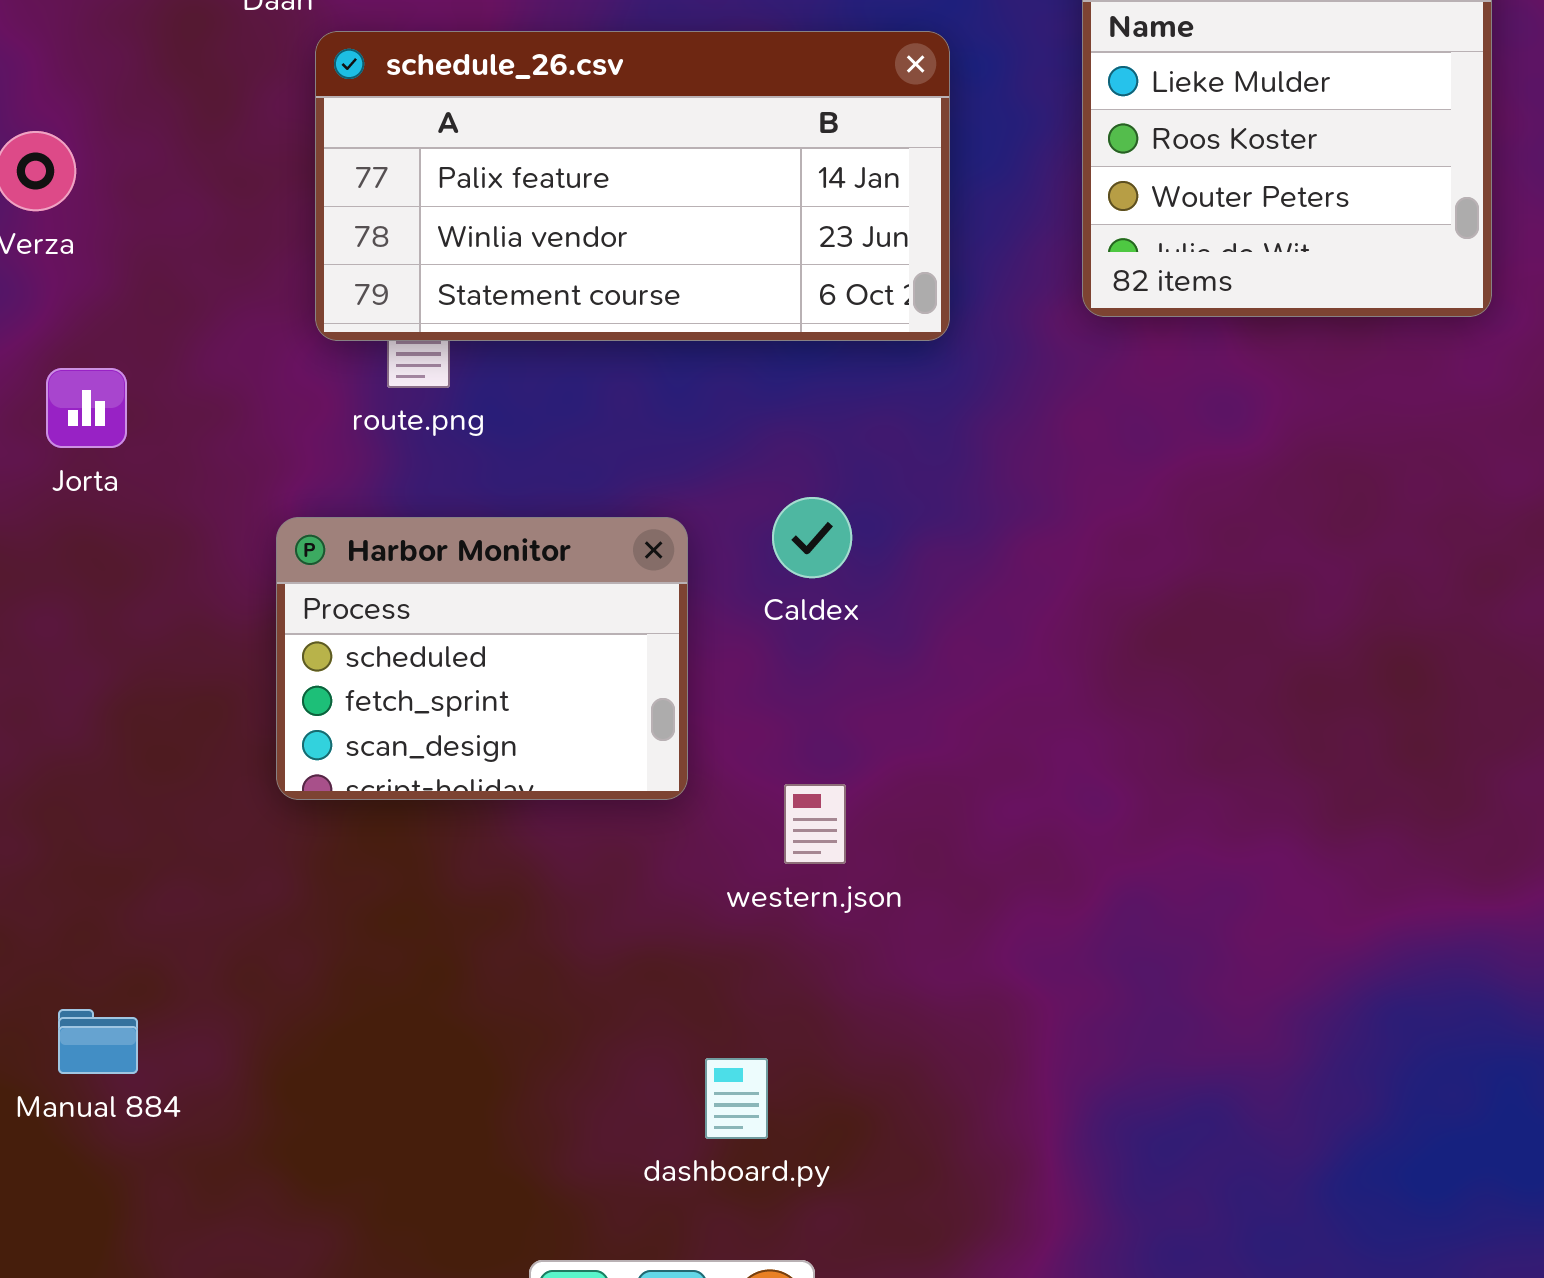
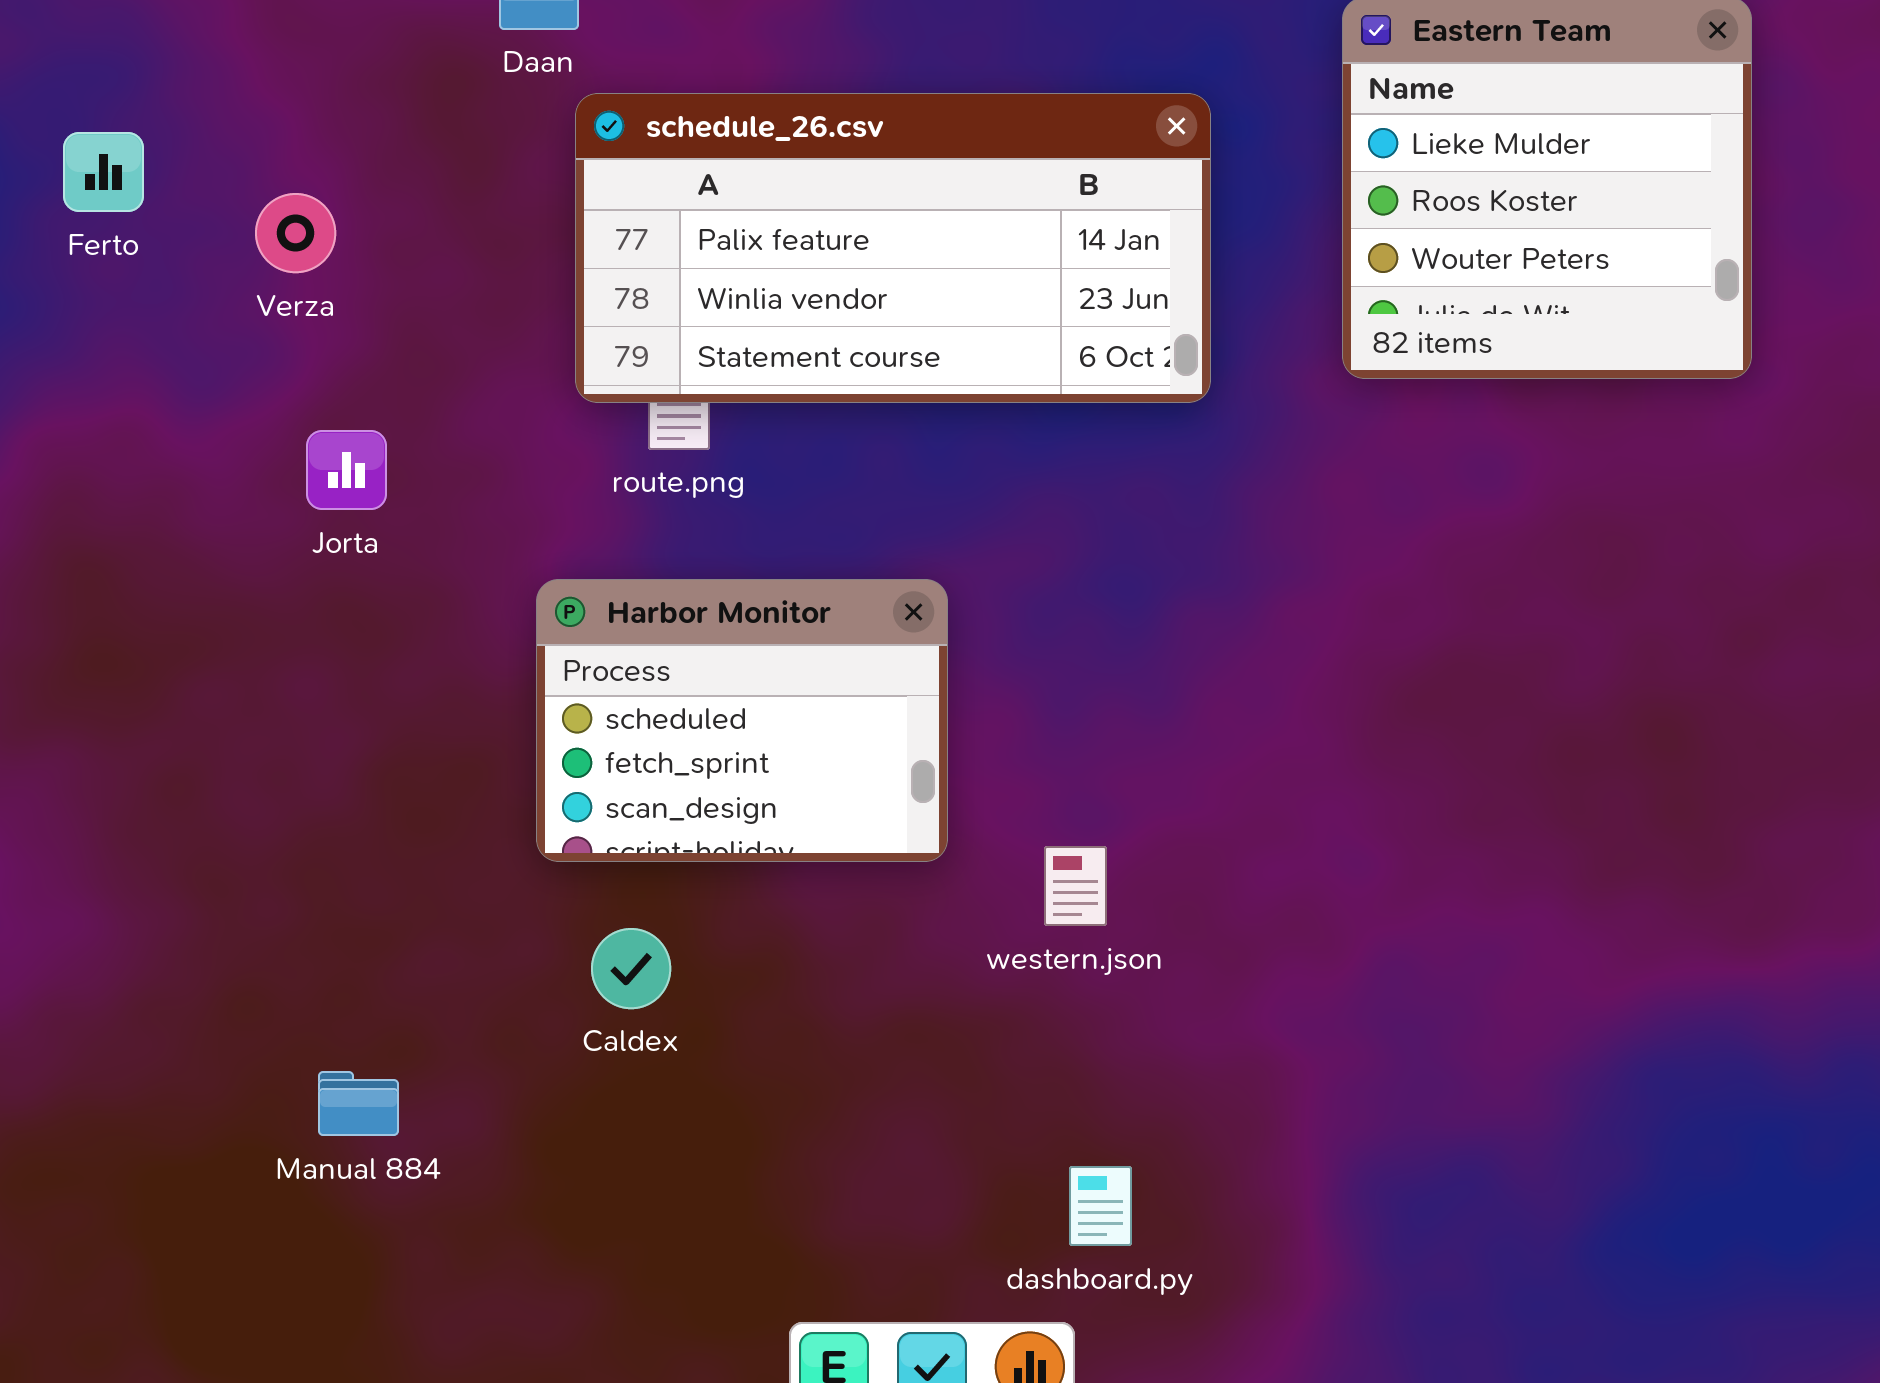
Caldex: [772,497,852,578] -> [591,928,671,1009], moved
dashboard.py: [705,1058,768,1139] -> [1069,1166,1132,1246], moved

